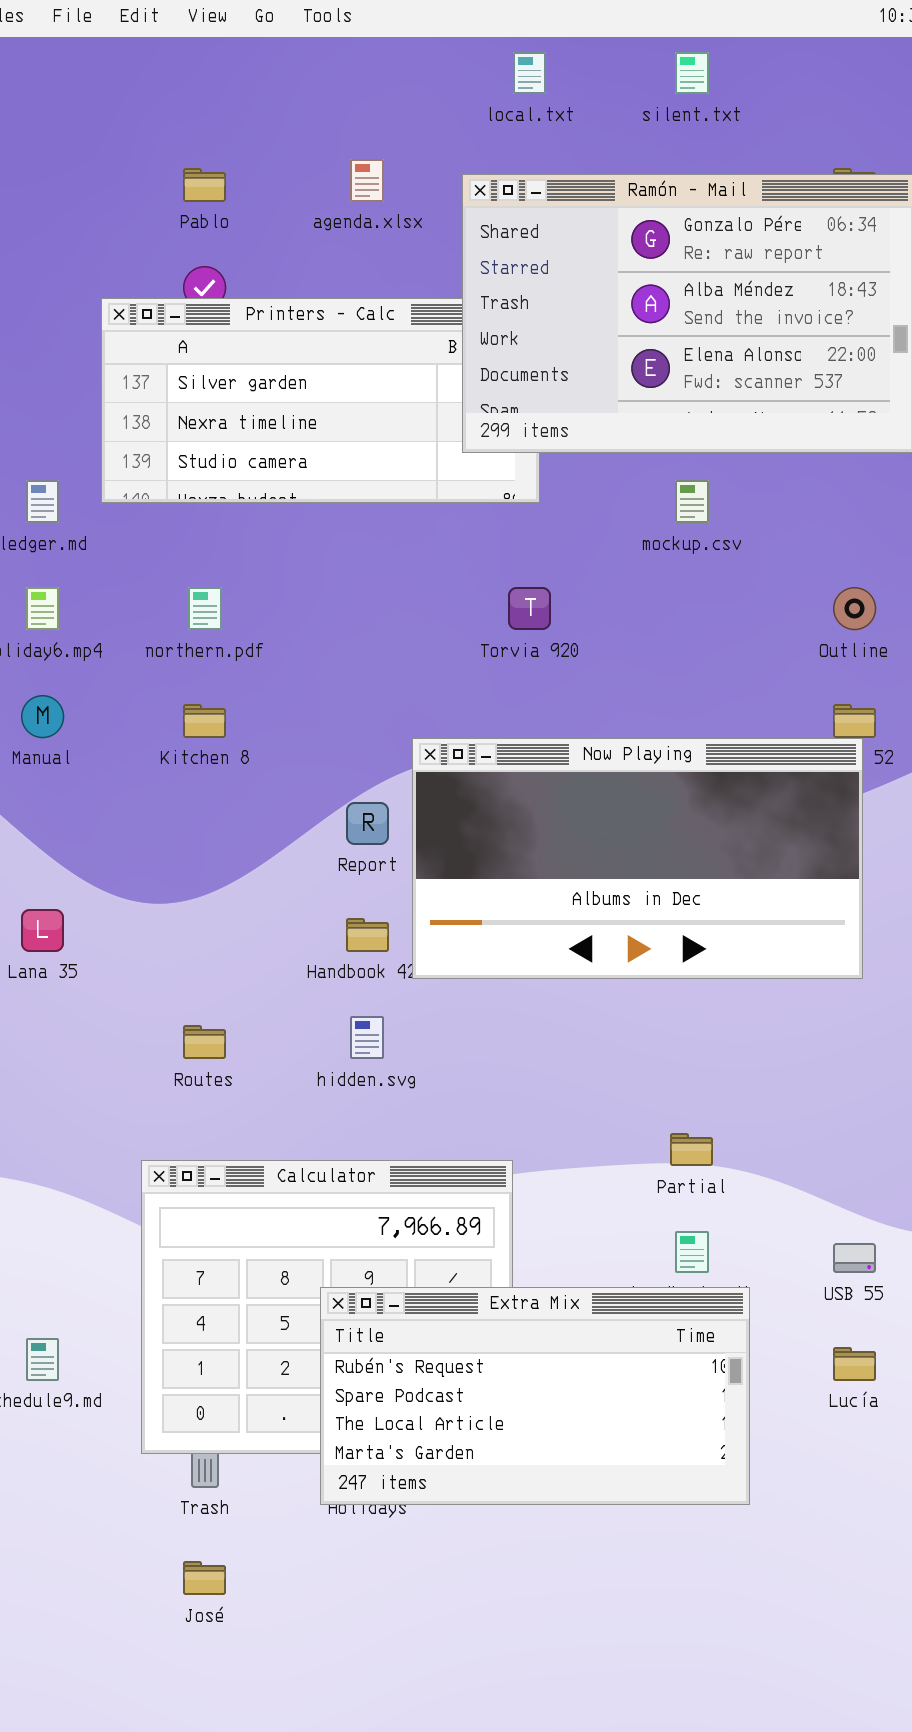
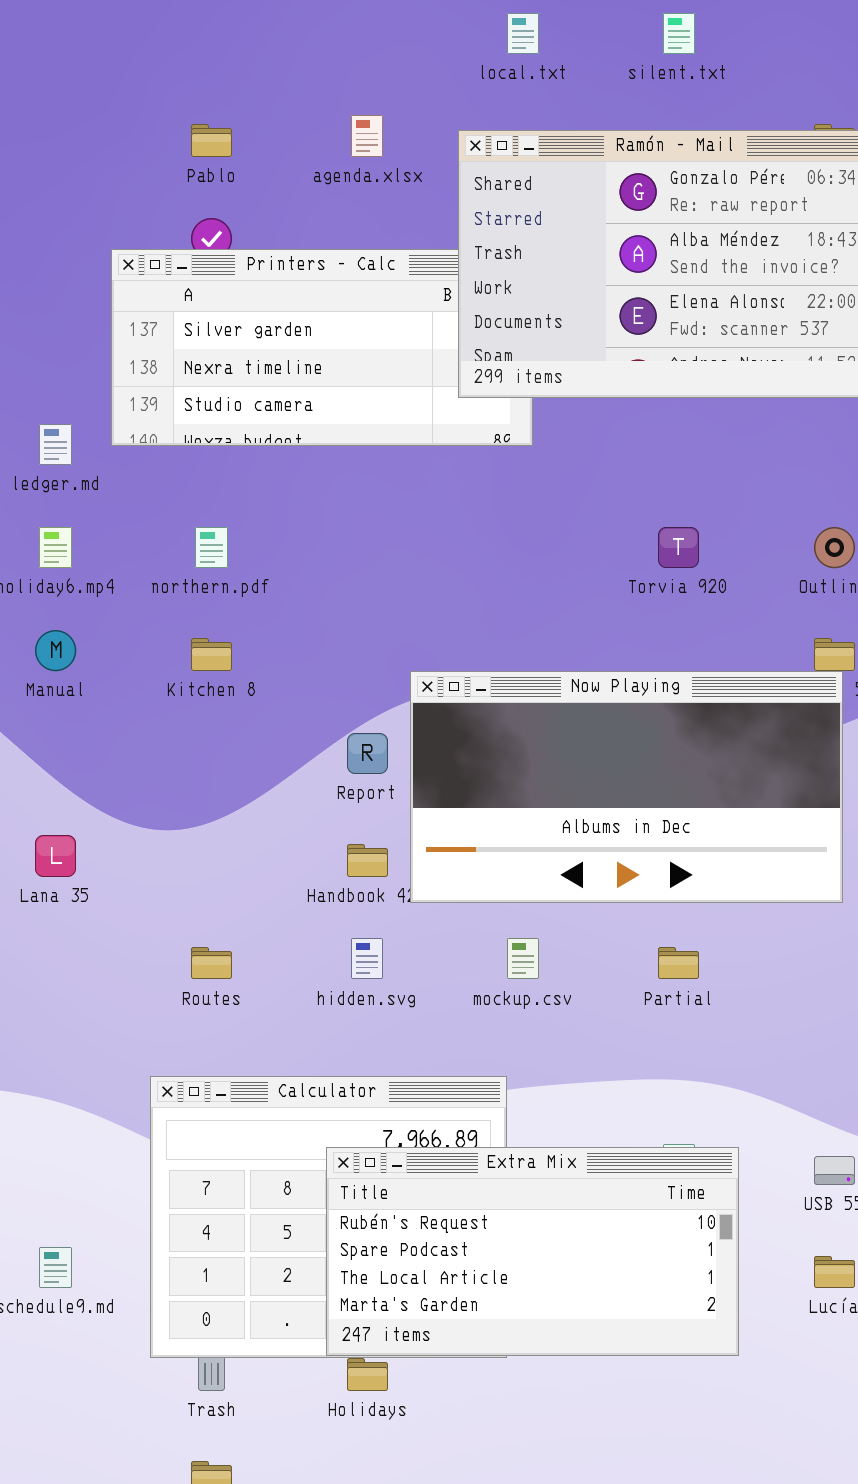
mockup.csv: [675,480,709,523] -> [507,938,539,979], moved
Torvia 920: [508,587,551,630] -> [658,527,699,568], moved
Partial: [670,1133,713,1166] -> [658,947,699,979], moved
Extra Mix: [320,1287,750,1505] -> [326,1147,739,1356], moved

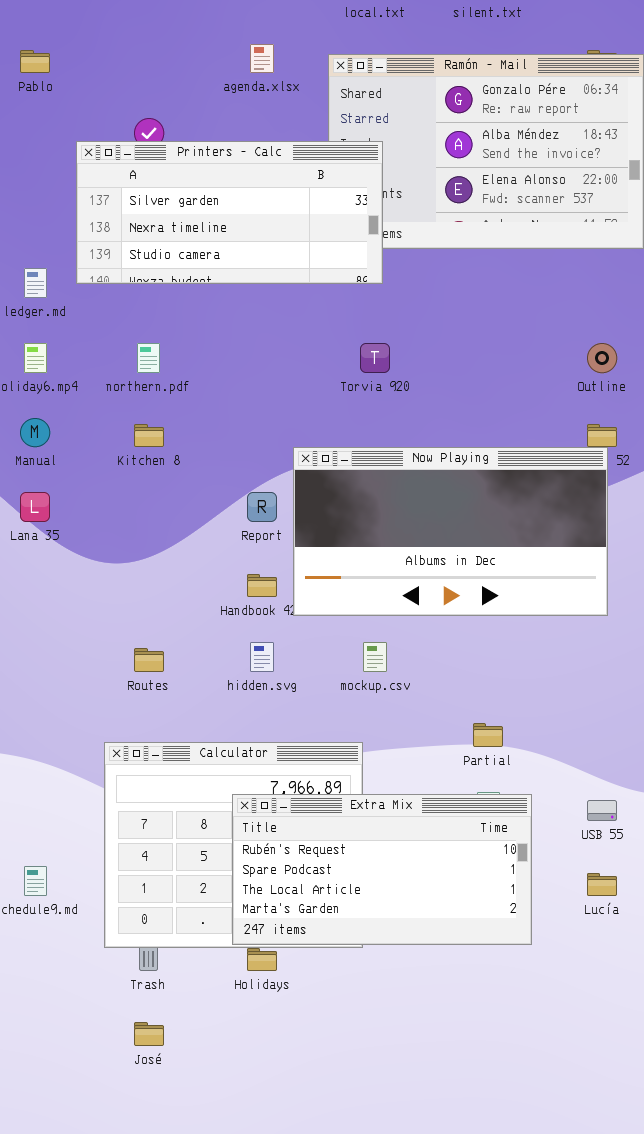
Pablo: [191,124,232,157] -> [20,50,50,73], moved
Printers - Calc: [111,249,533,446] -> [76,141,383,284], raised
Torvia 920: [658,527,699,568] -> [360,343,390,373], moved
Lana 35: [35,835,76,877] -> [20,492,50,522], moved
Partial: [658,947,699,979] -> [473,723,503,747], moved

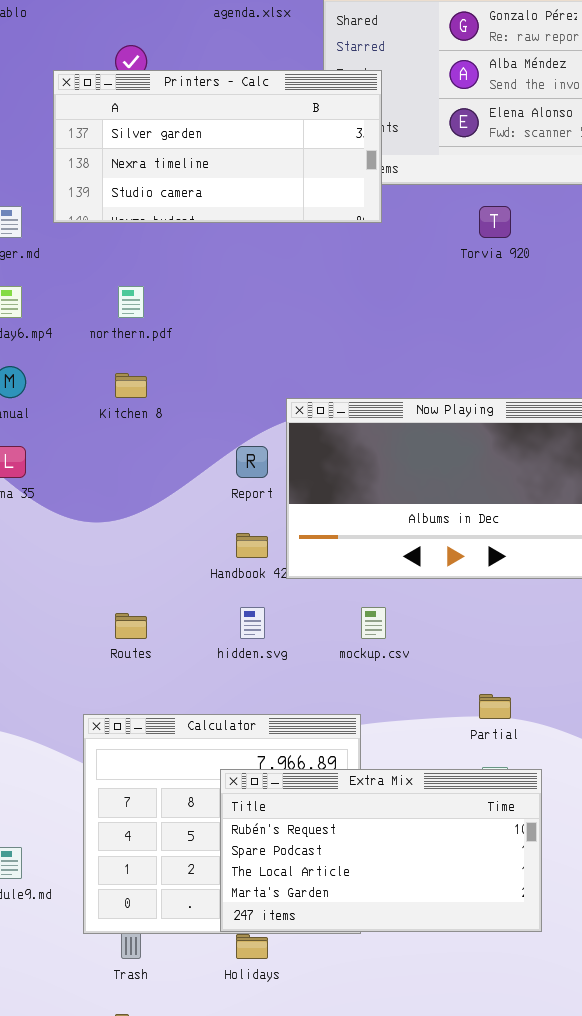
Torvia 920: [360,343,390,373] -> [479,206,511,238], moved

